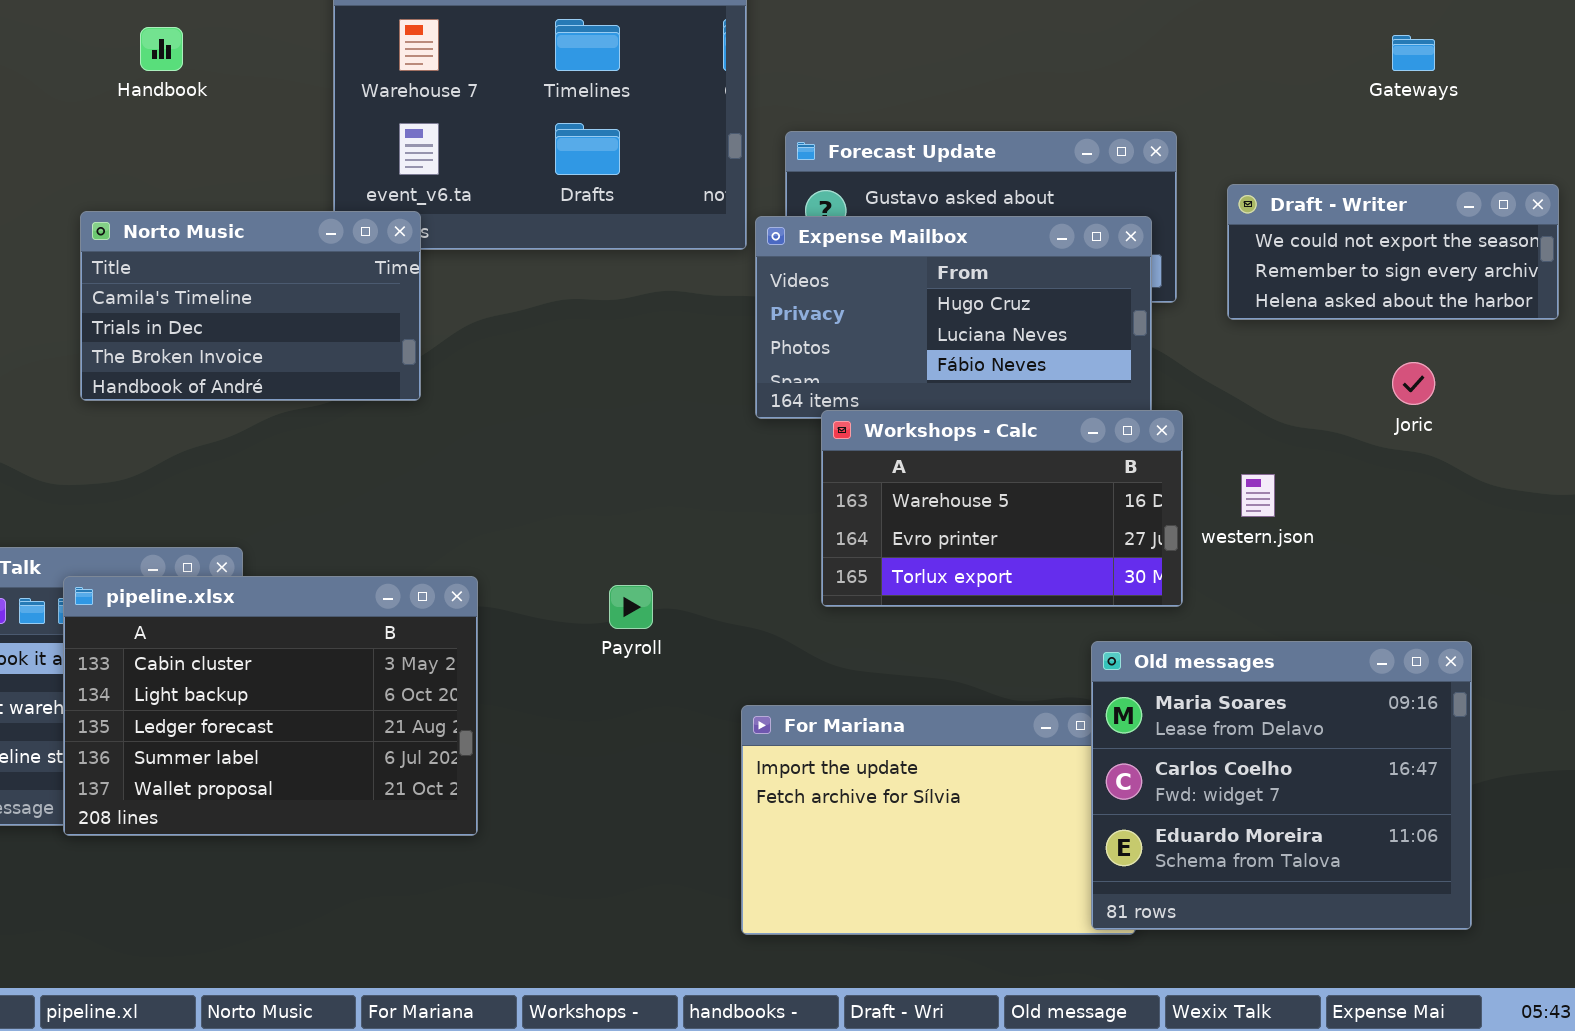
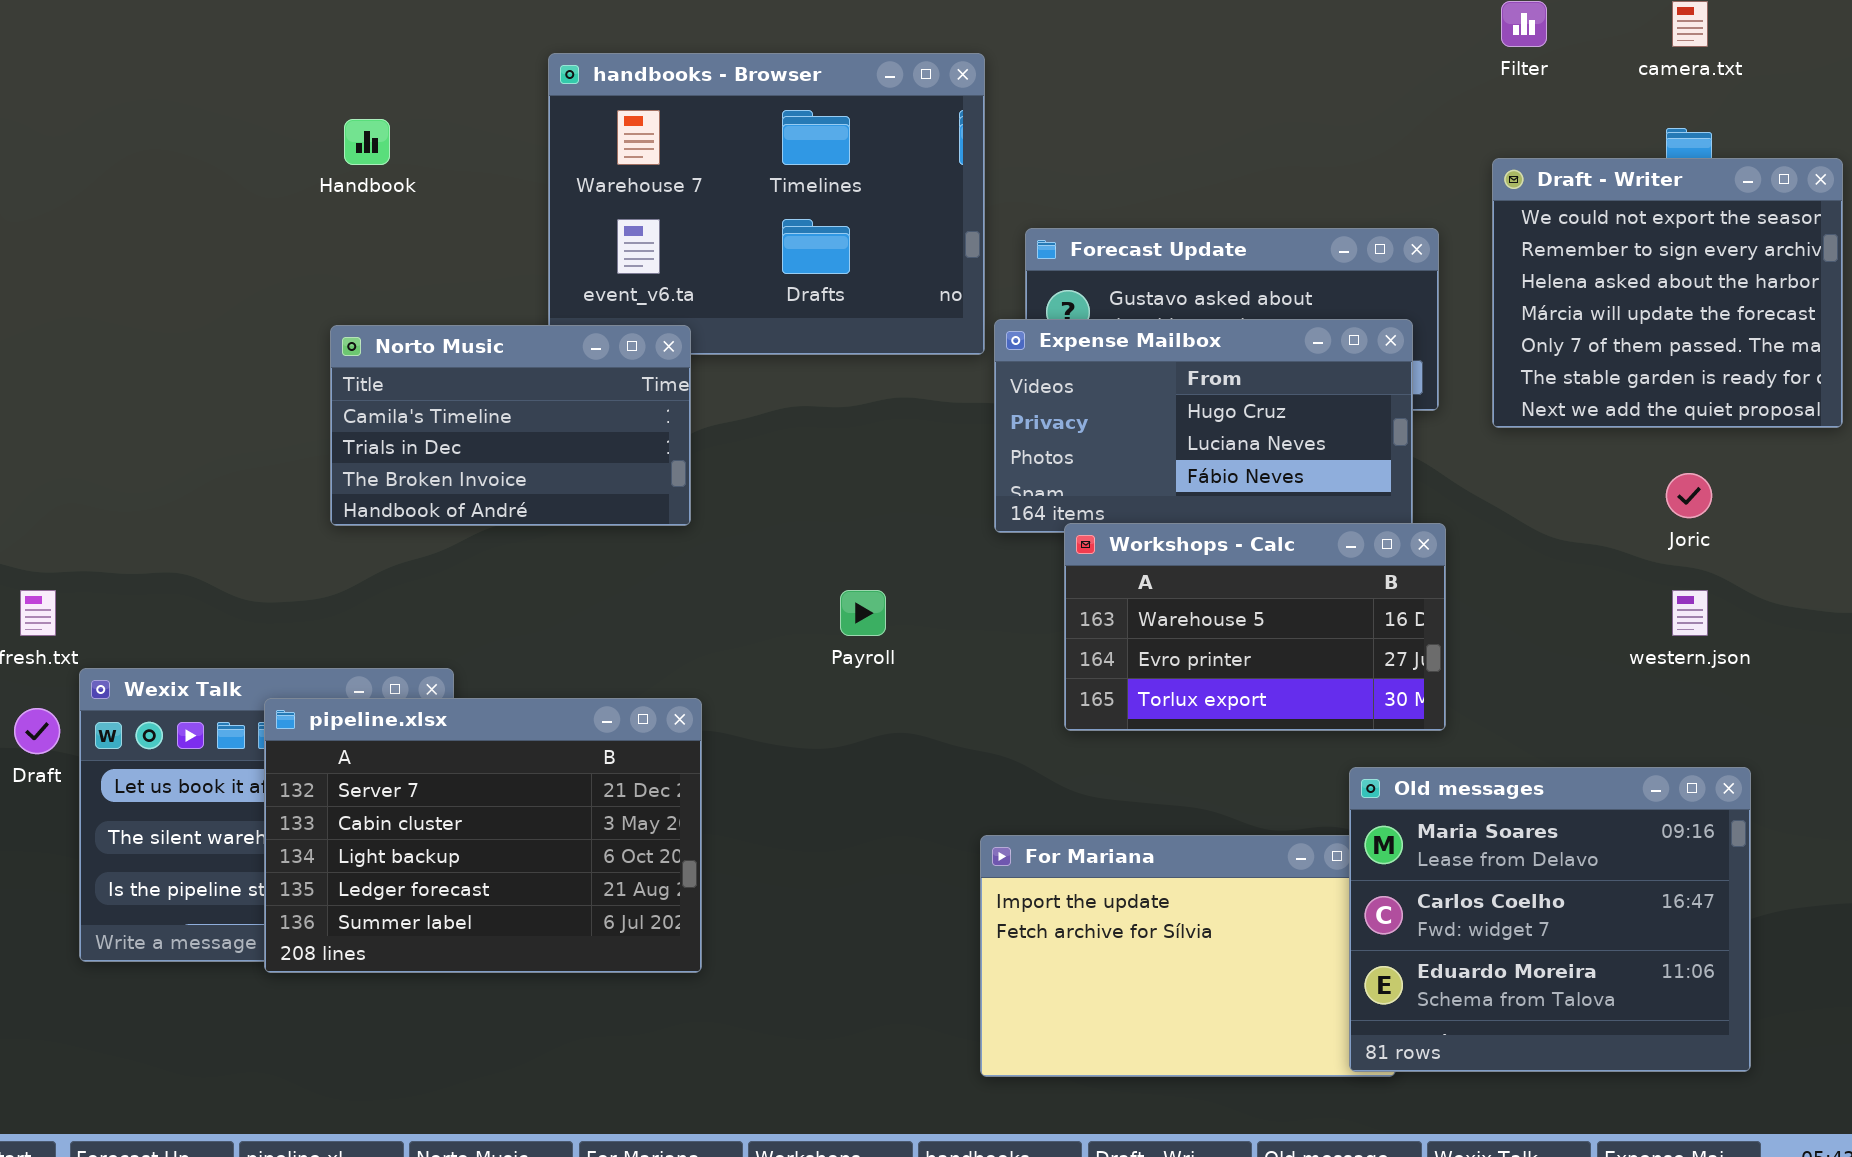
Draft - Writer: [1227,184,1559,320] -> [1492,158,1843,428], resized
Norto Music: [80,211,421,401] -> [330,325,691,526], moved
western.json: [1241,474,1275,517] -> [1672,590,1708,636], moved
pipeline.xlsx: [63,576,478,836] -> [264,698,702,973], scrolled up 1 row
Payroll: [609,585,653,629] -> [840,590,886,636], moved

